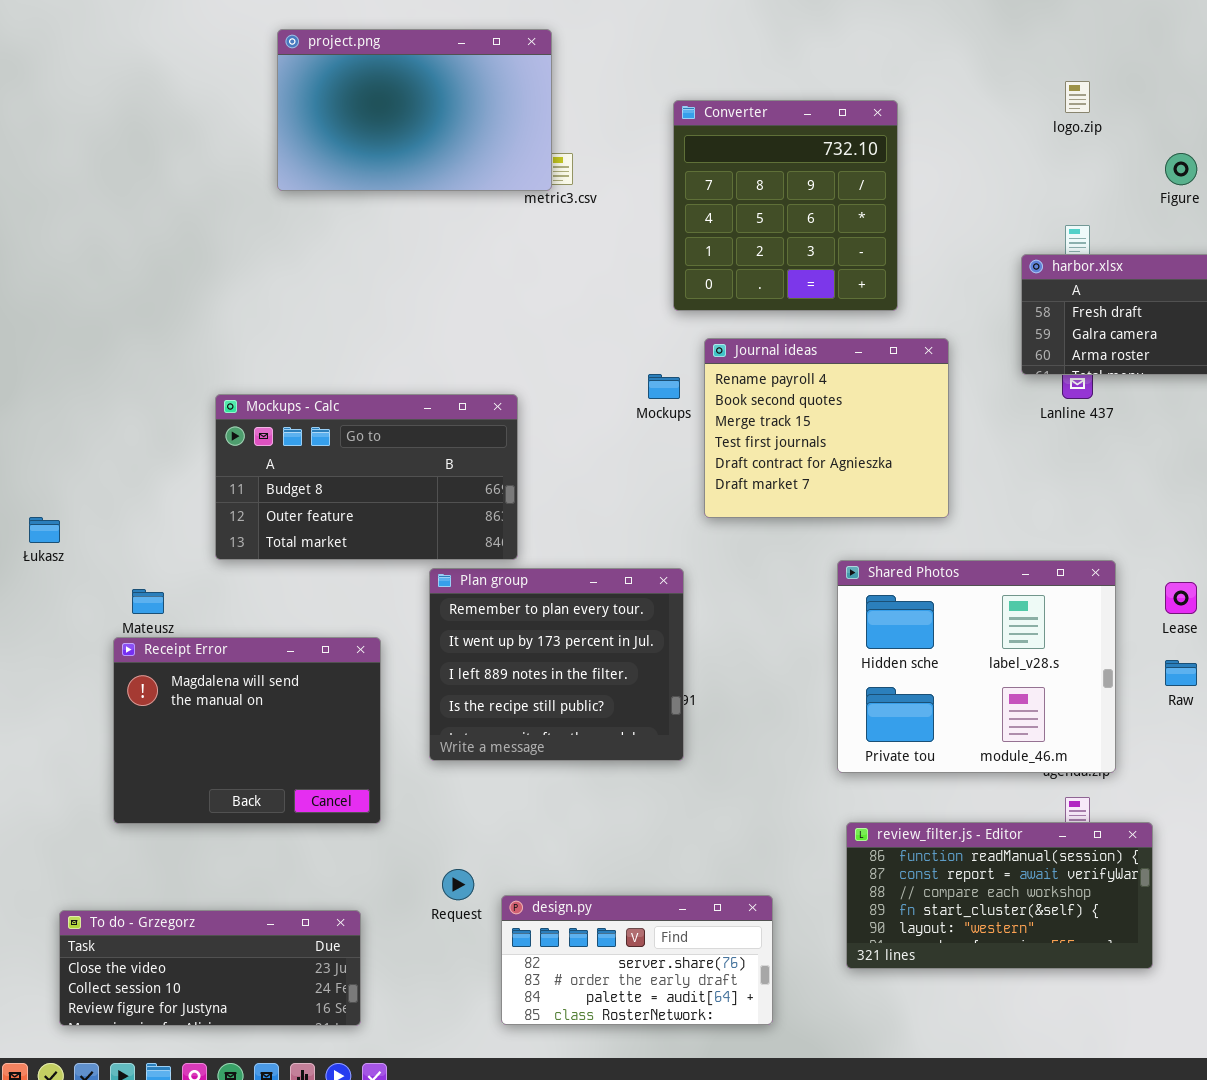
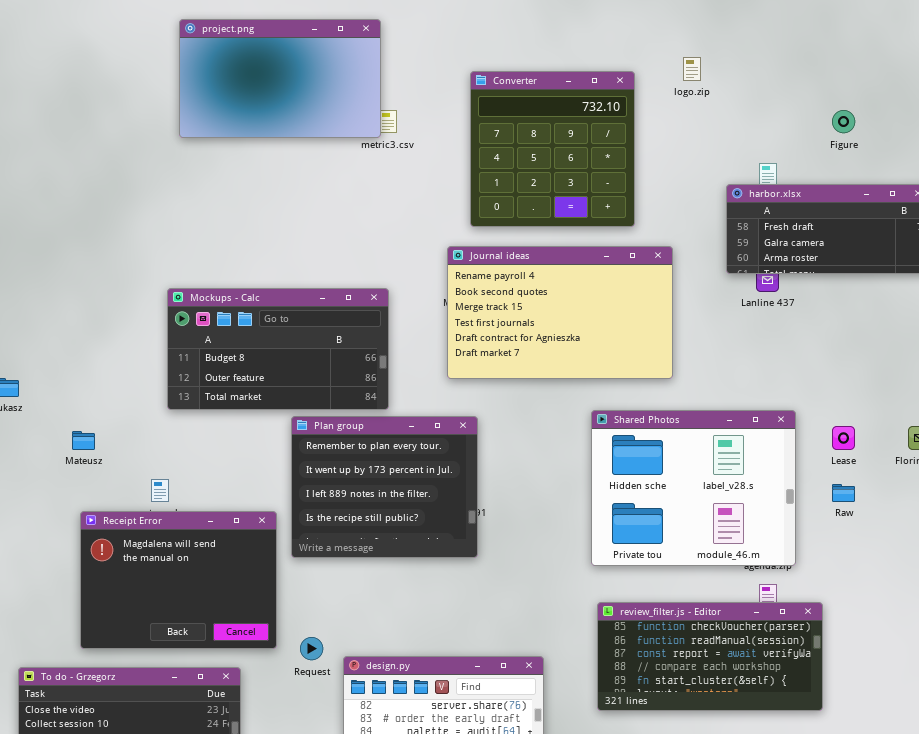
logo.zip: [1065,81,1090,113] -> [683,57,701,81], moved
Journal ideas: [704,338,949,518] -> [447,246,673,379], resized
Mockups - Calc: [215,394,518,560] -> [167,288,389,410], moved
Receipt Error: [113,637,381,824] -> [80,511,277,649], moved
review_filter.js - Editor: [846,822,1153,969] -> [597,602,823,711], scrolled up 1 row

